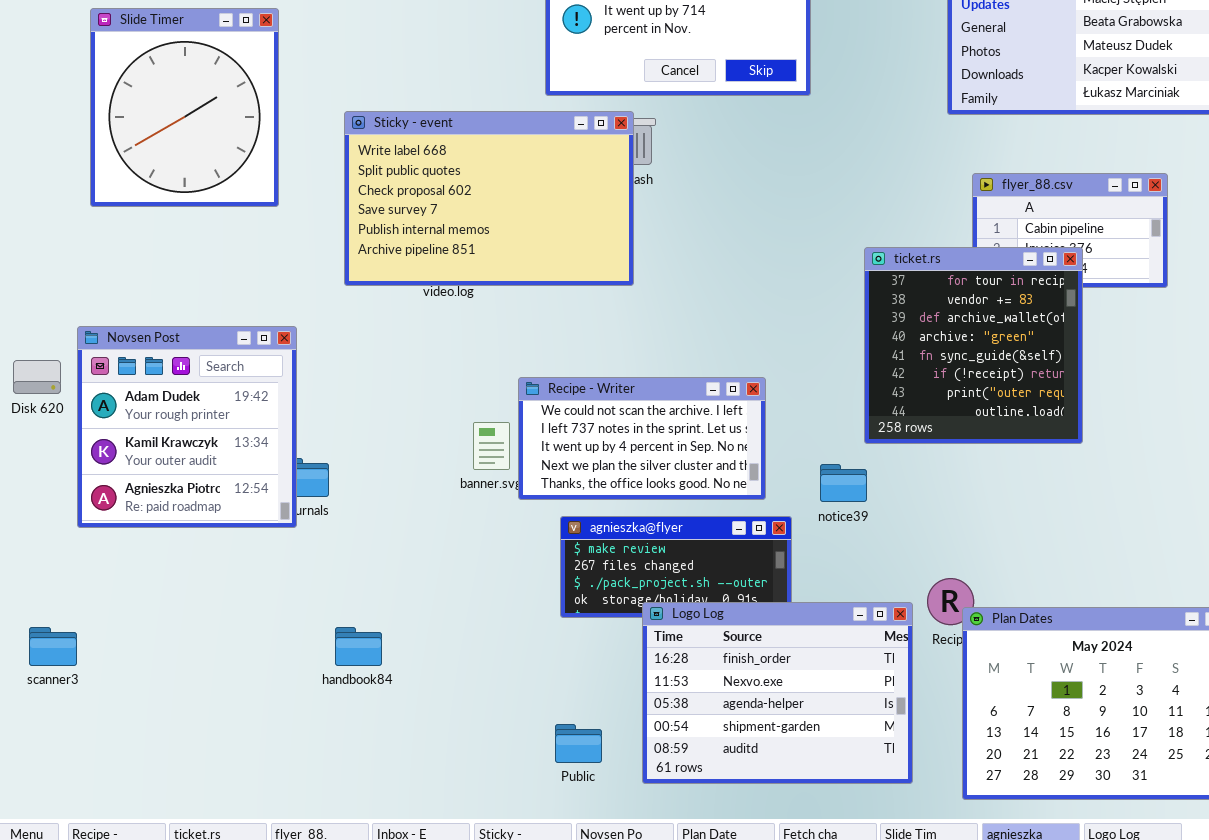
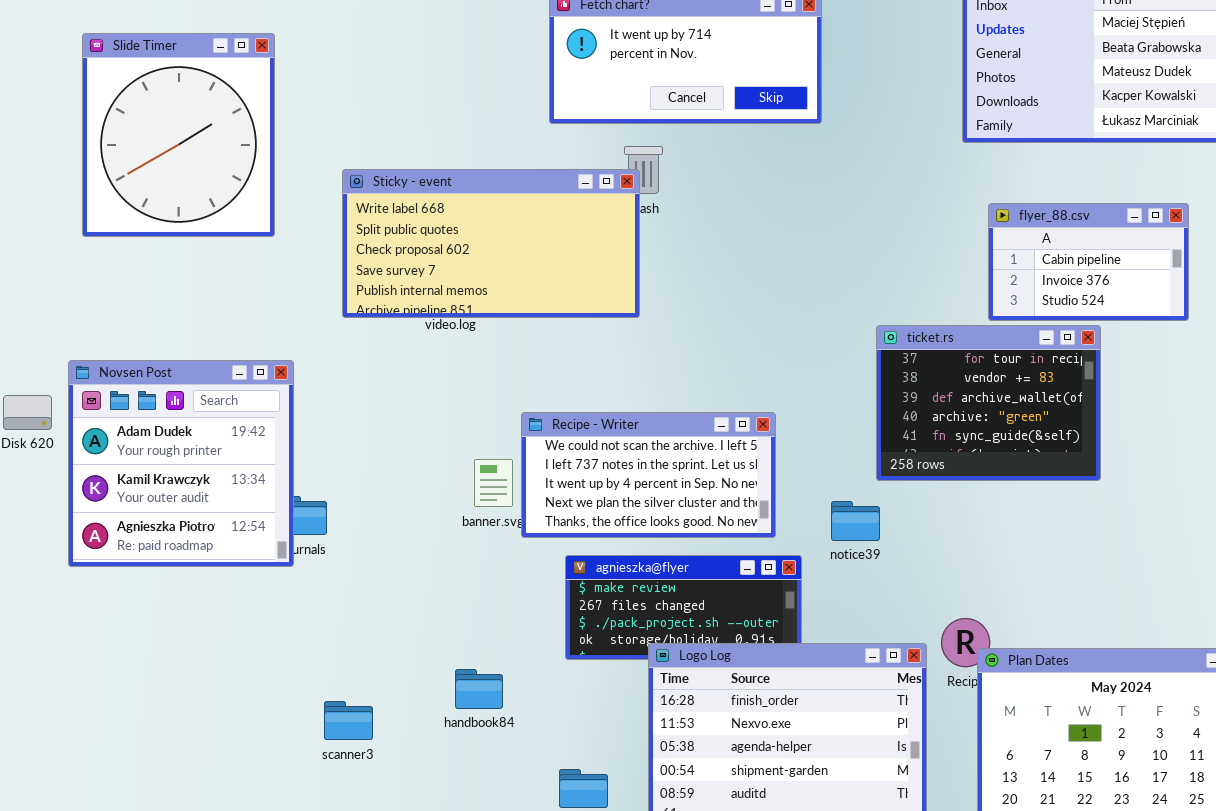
Sticky - event: [344,111,634,286] -> [342,169,640,318], resized
ticket.rs: [864,247,1083,444] -> [876,325,1101,481], resized
scanner3: [29,627,77,666] -> [324,701,373,740], moved
handbook84: [335,627,382,666] -> [455,669,503,709], moved

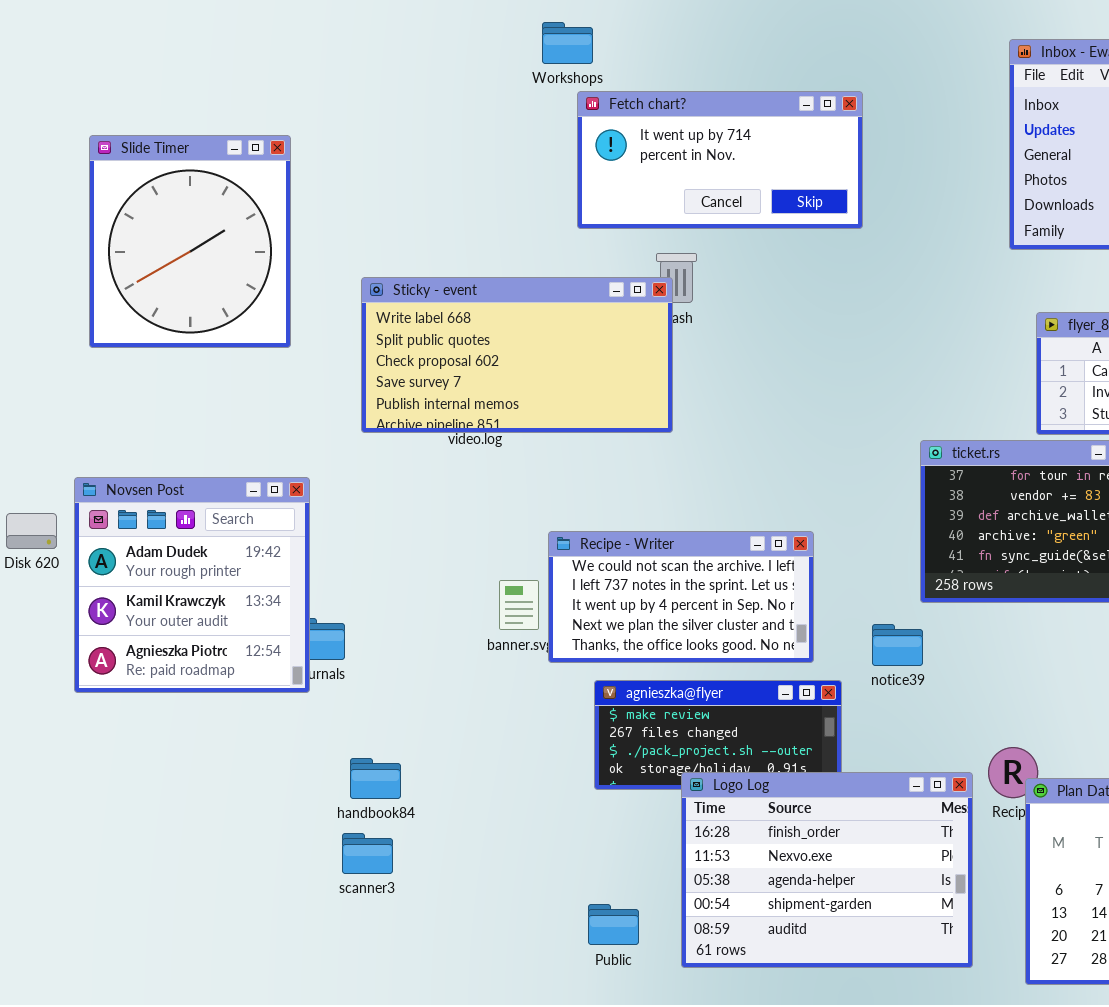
handbook84: [455,669,503,709] -> [350,758,401,799], moved

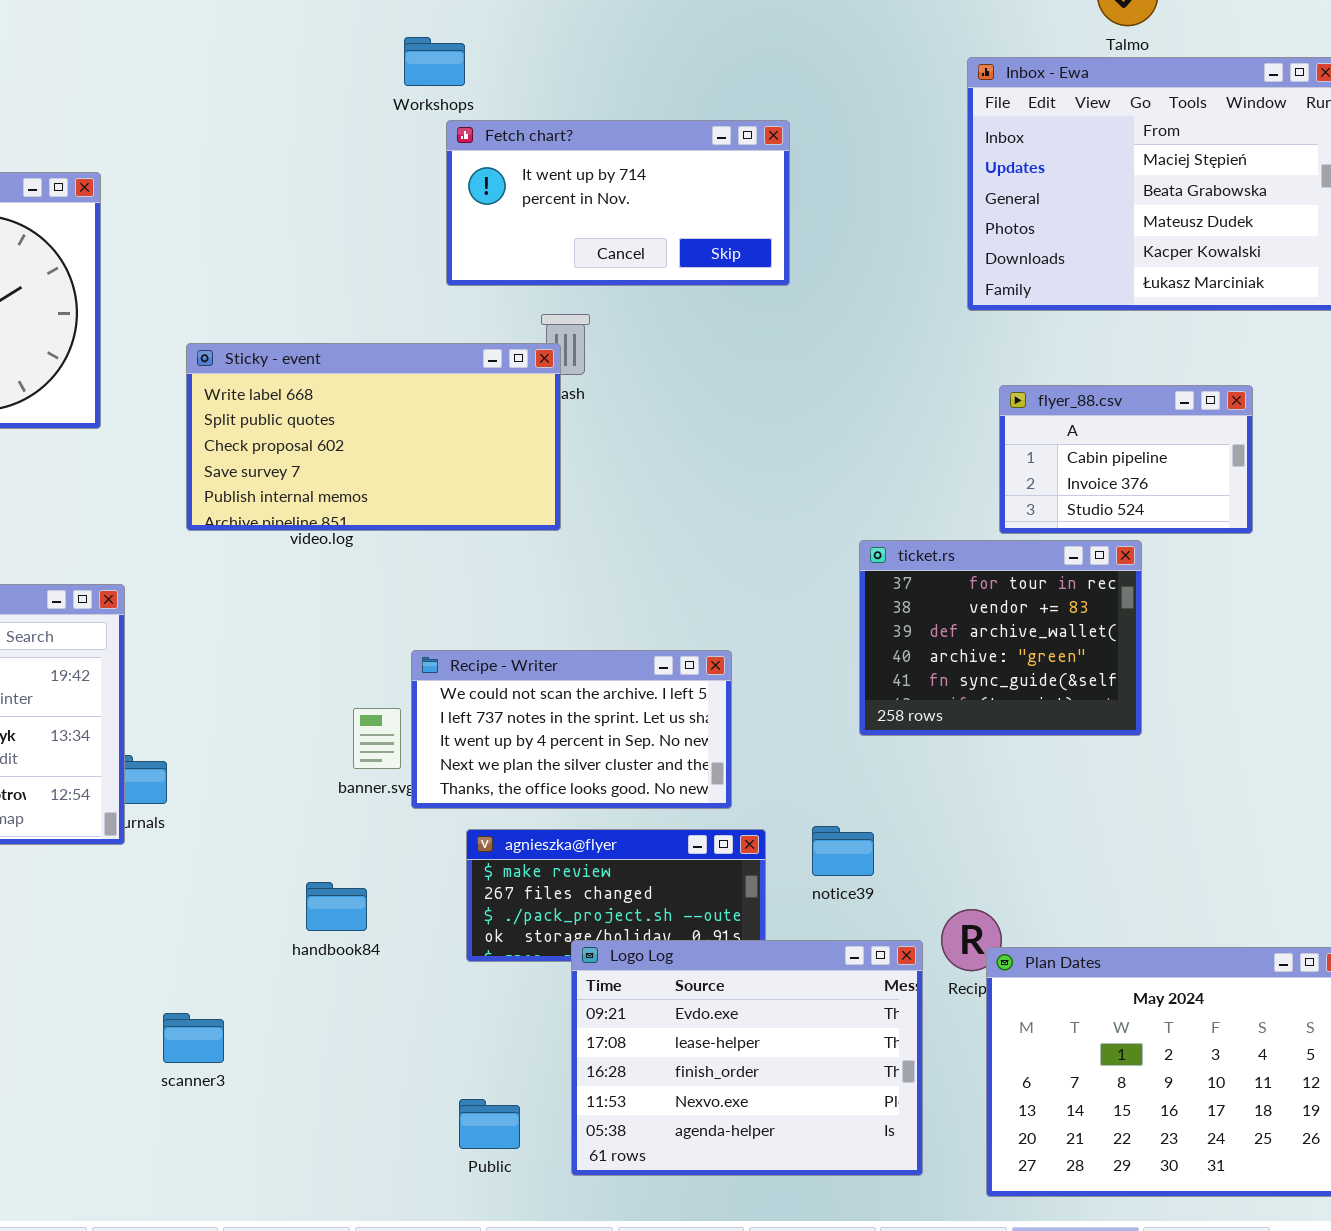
notice39: [872,624,923,666] -> [812,826,874,876], moved
handbook84: [350,758,401,799] -> [306,882,367,931], moved
Logo Log: [681,772,973,968] -> [571,940,923,1176], scrolled up 2 rows

